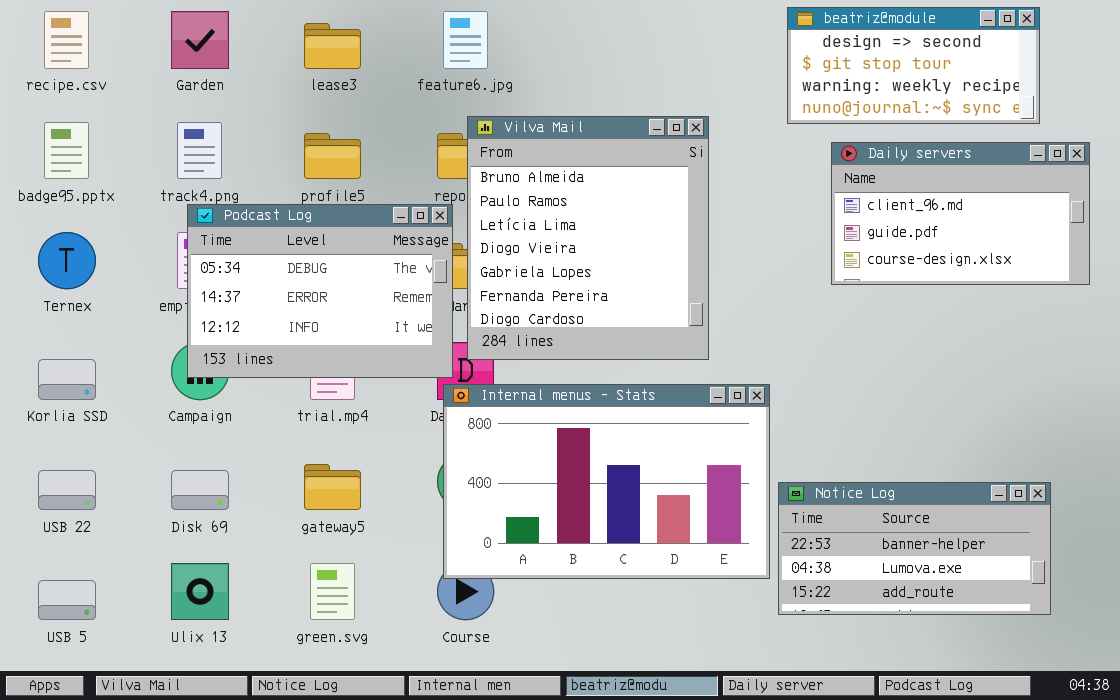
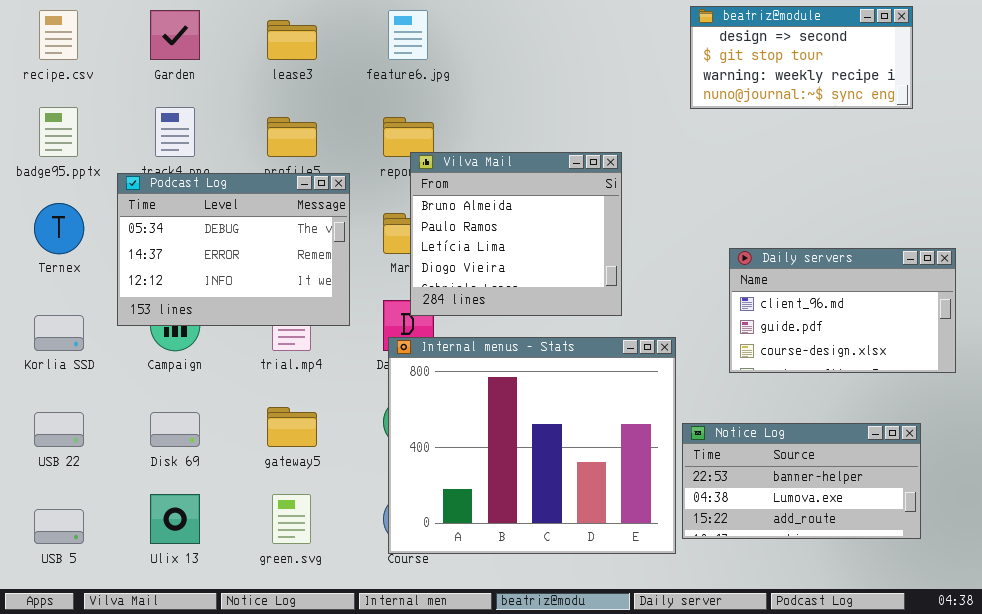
Vilva Mail: [467,116,709,360] -> [410,152,622,316], resized
Daily servers: [831,142,1090,285] -> [729,248,956,373], moved
Podcast Log: [187,204,453,378] -> [117,173,350,326], moved
Internal menus - Stats: [443,384,770,579] -> [388,337,676,554], resized

